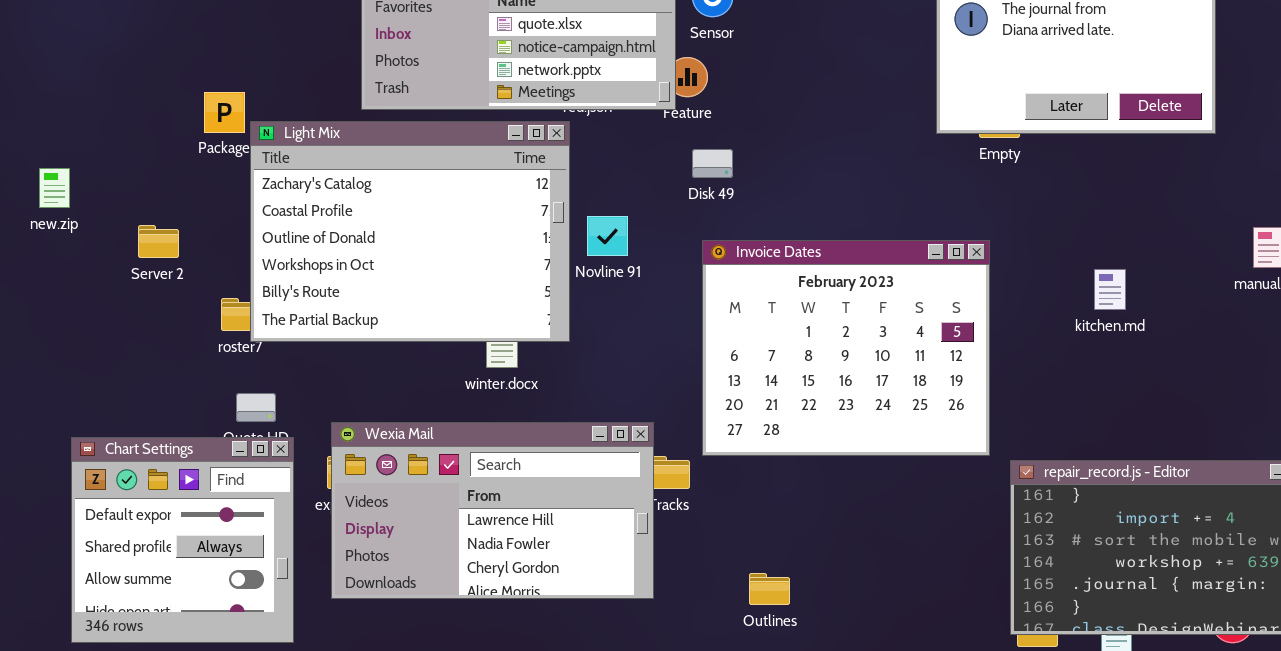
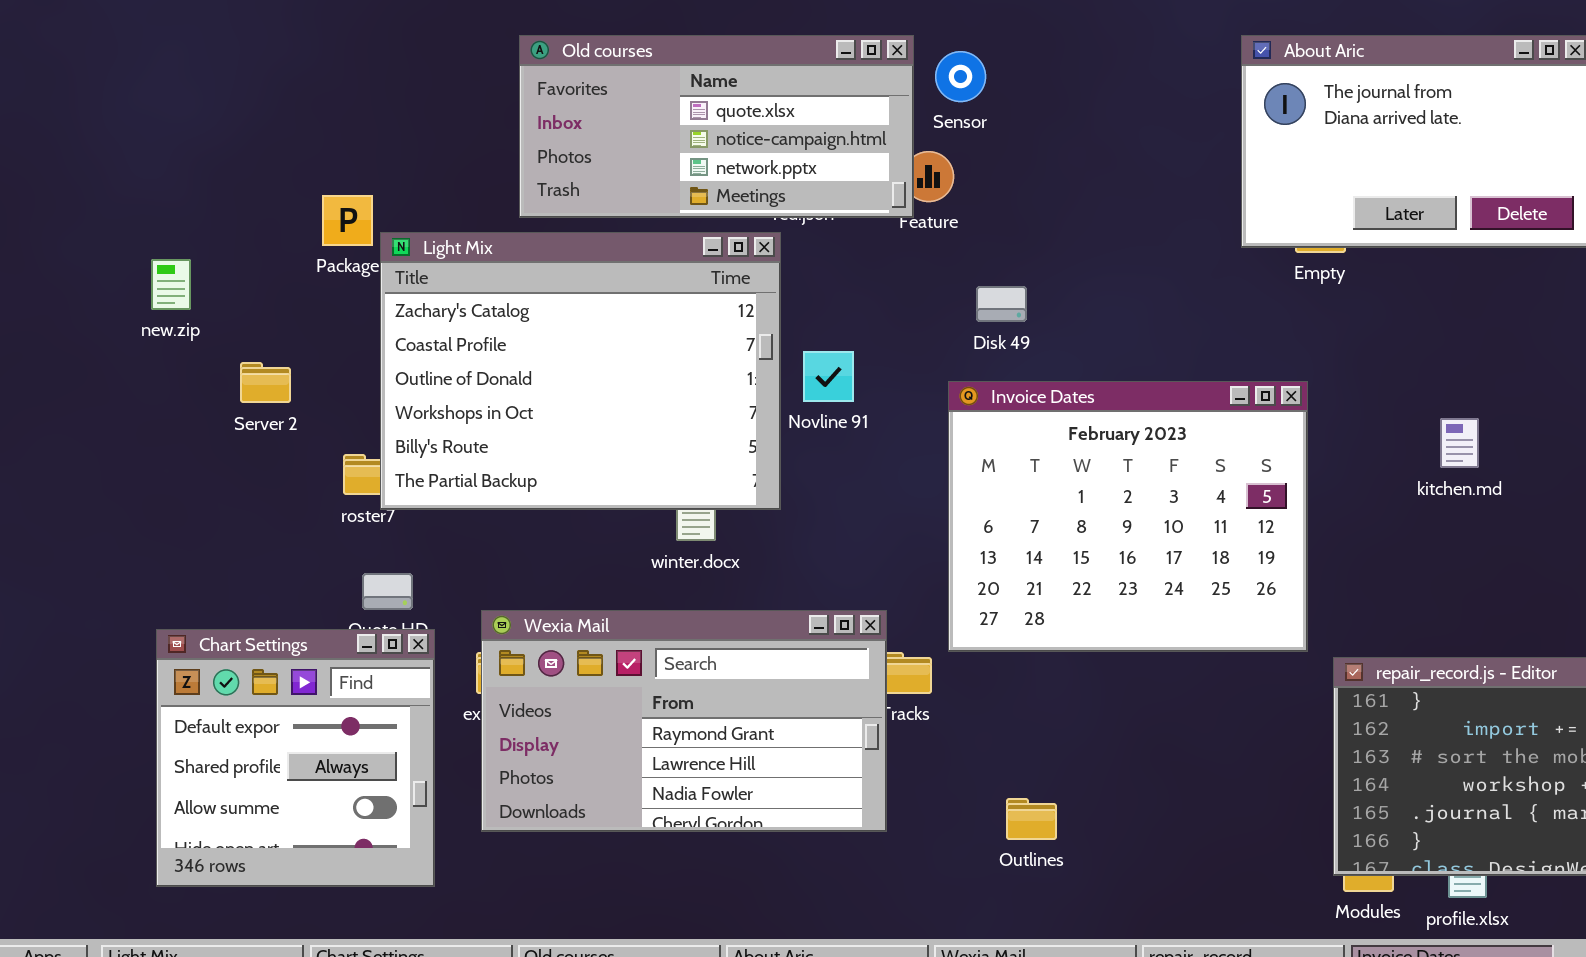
Disk 49: [692,149,733,178] -> [976,286,1027,322], moved
new.zip: [39,168,70,208] -> [151,259,191,310], moved
Wexia Mail: [331,422,654,599] -> [481,610,887,832], scrolled up 1 row

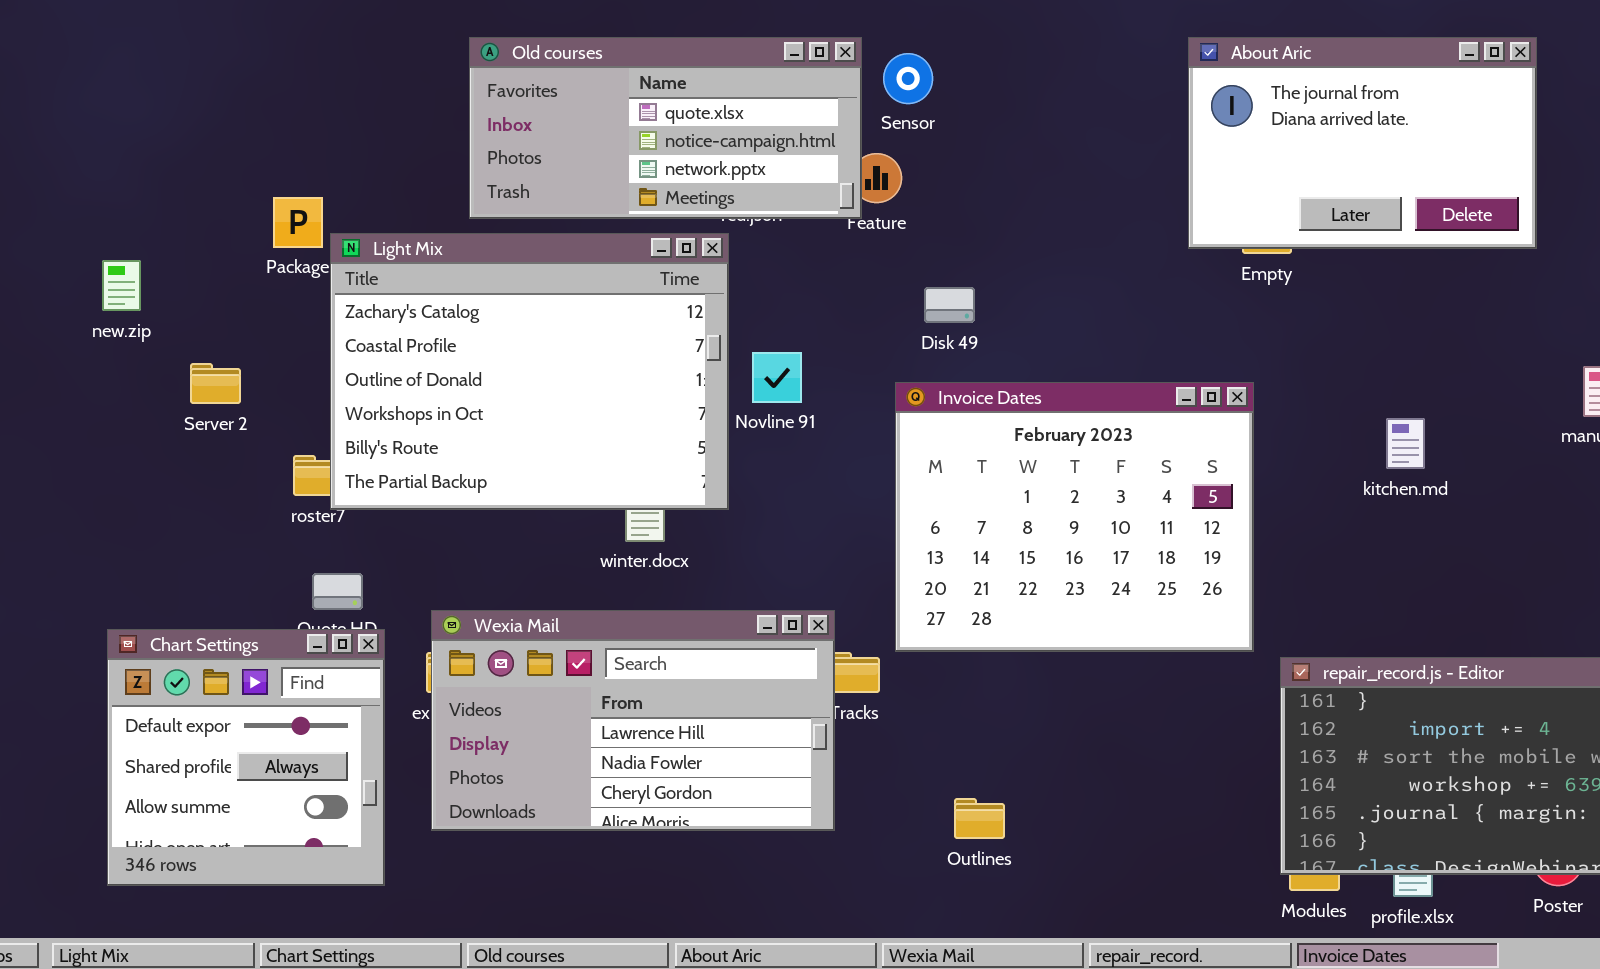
Wexia Mail: [481,610,887,832] -> [431,610,835,831], scrolled down 1 row

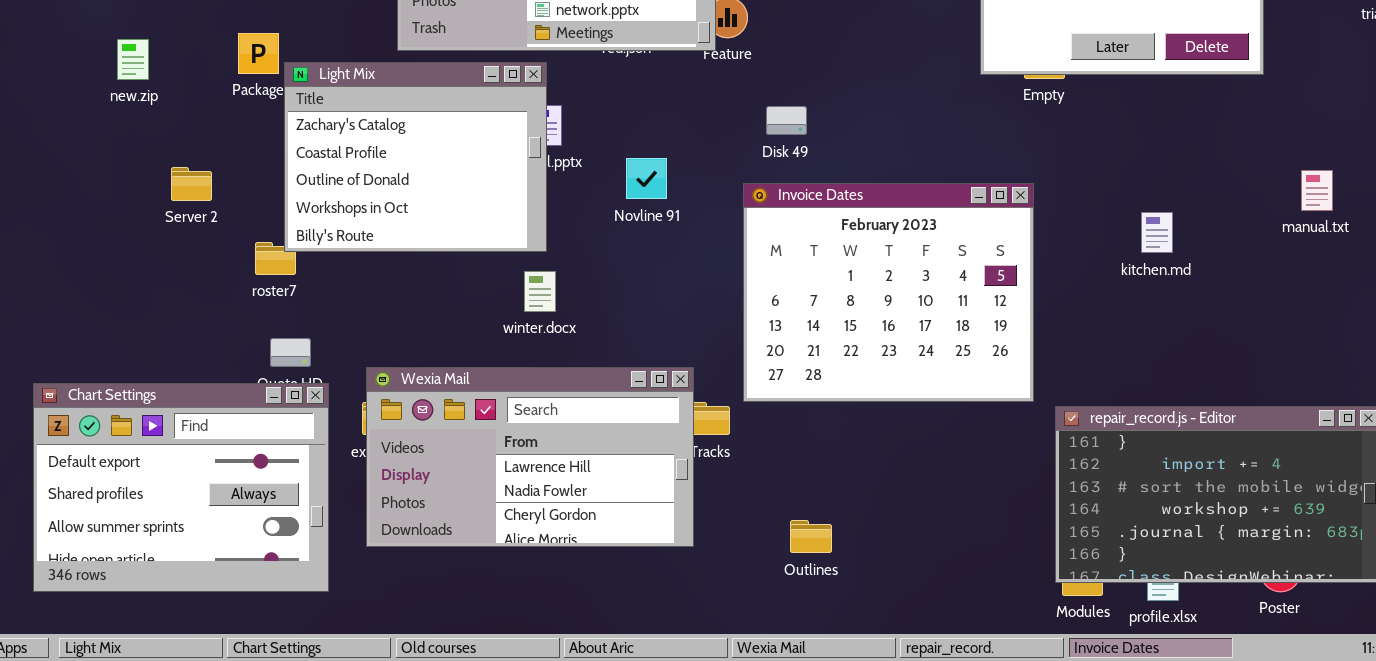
Light Mix: [330,233,729,510] -> [284,62,547,252], resized
new.zip: [102,260,141,311] -> [117,39,149,80], moved
Chart Settings: [107,629,385,886] -> [33,383,329,592], resized

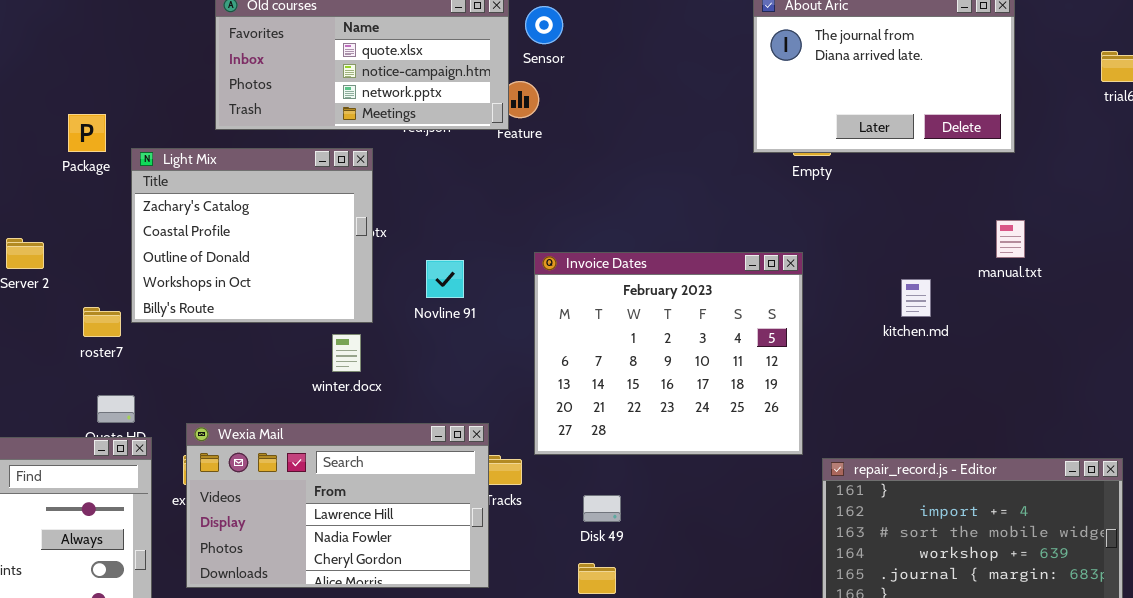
Light Mix: [284,62,547,252] -> [131,148,373,323], moved
Disk 49: [766,106,807,135] -> [583,495,621,522], moved
Novline 91: [626,158,667,199] -> [426,260,464,298], moved
manual.txt: [1301,170,1333,211] -> [996,220,1025,258], moved

